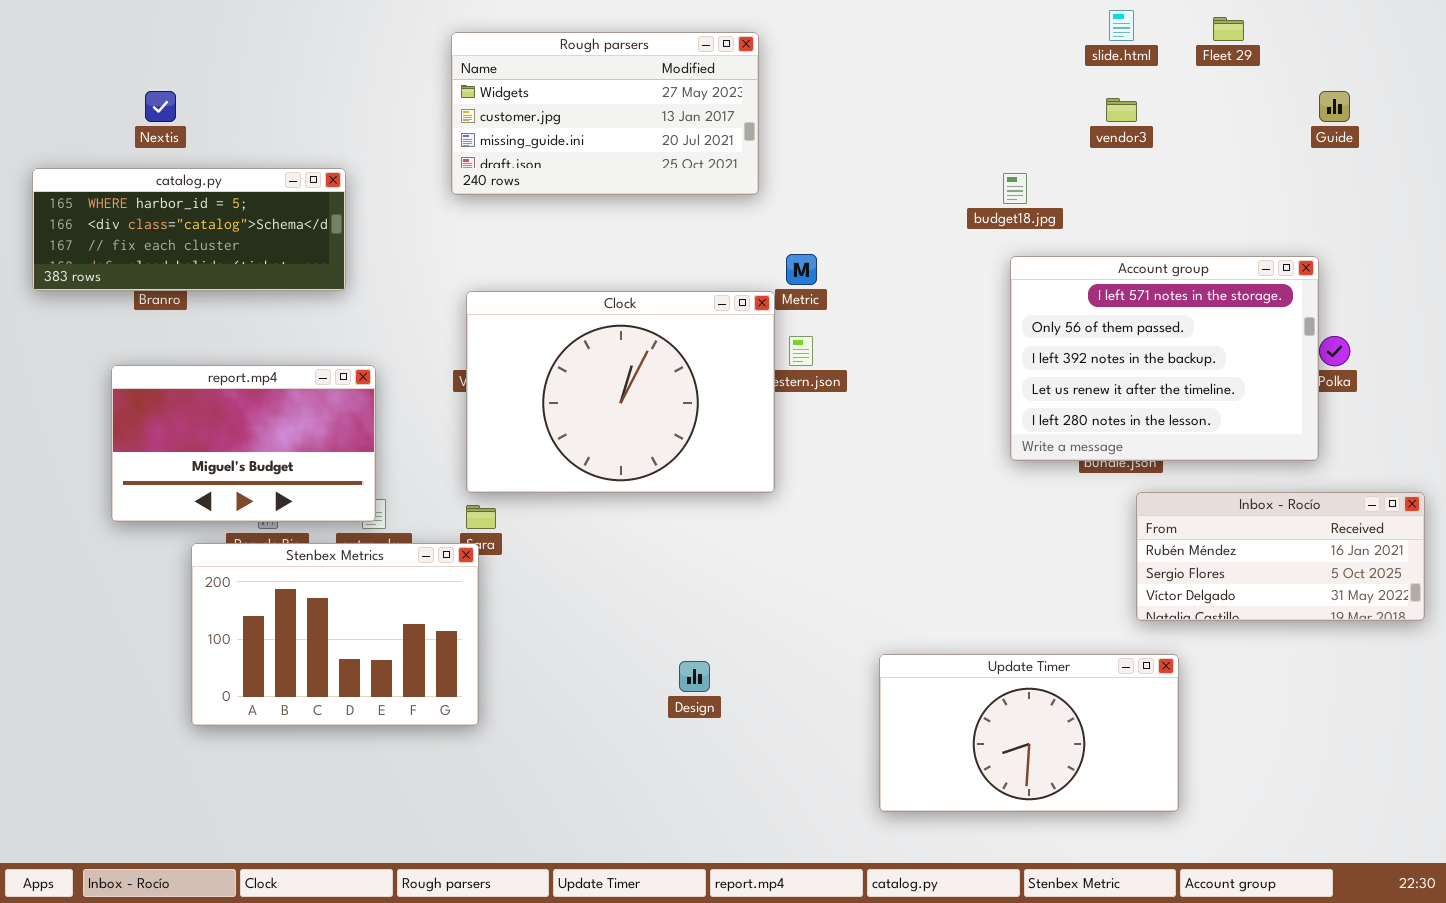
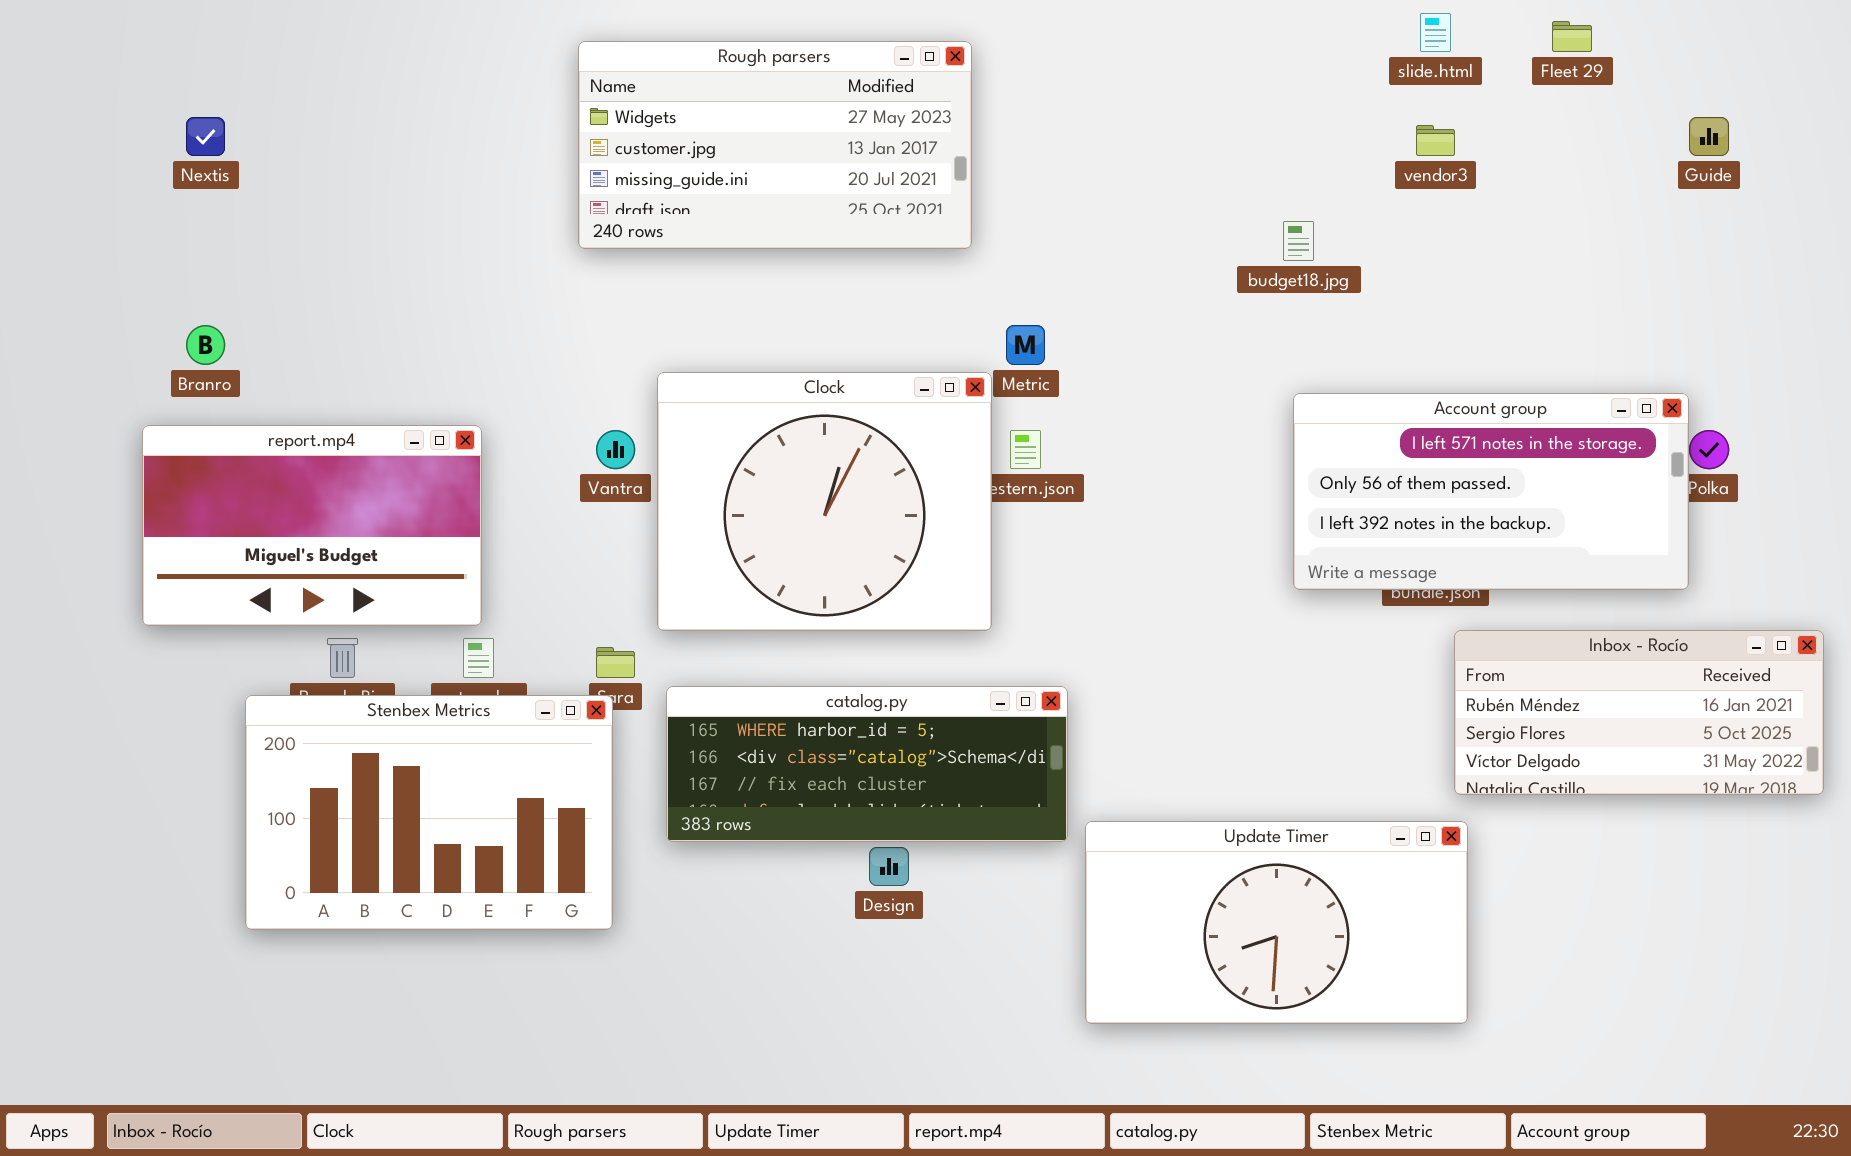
catalog.py: [32,168,346,291] -> [666,686,1068,842], moved
Account group: [1010,256,1319,461] -> [1293,393,1689,590], resized
Clock: [466,291,775,493] -> [657,372,992,631], resized
report.mp4: [111,365,376,522] -> [142,425,482,626], moved
Update Timer: [879,654,1179,812] -> [1085,821,1468,1024], moved

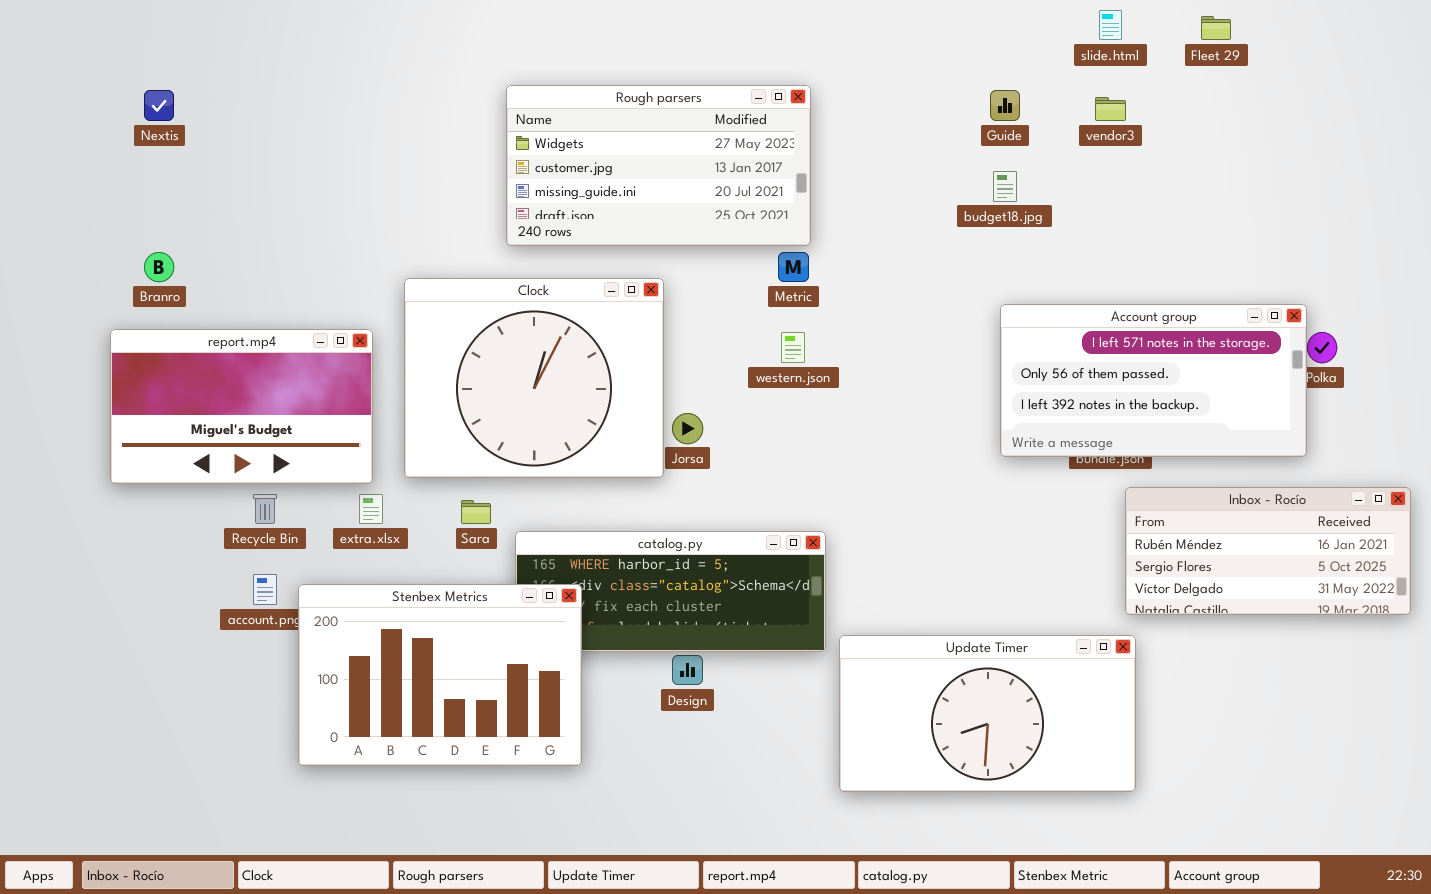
Rough parsers: [578,41,972,249] -> [506,85,811,246], moved
Guide: [1689,117,1729,156] -> [990,90,1020,121], moved
Clock: [657,372,992,631] -> [404,278,664,478], moved
Stenbex Metrics: [245,695,613,930] -> [298,584,582,766], moved

